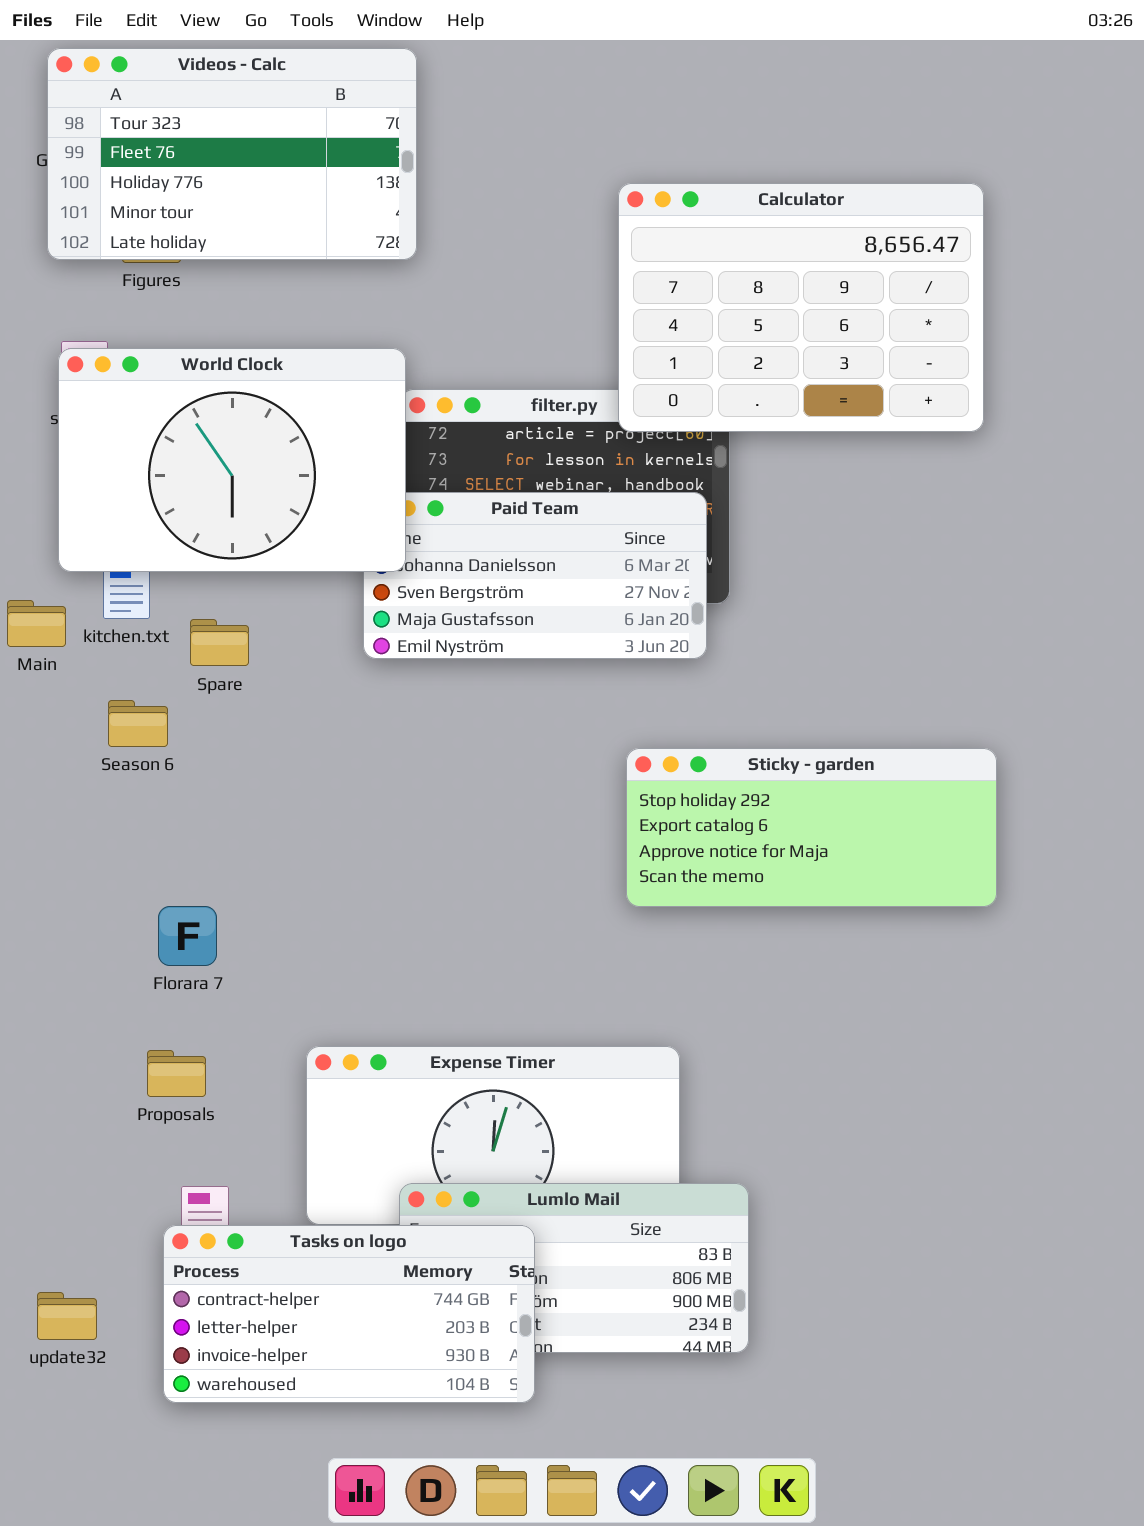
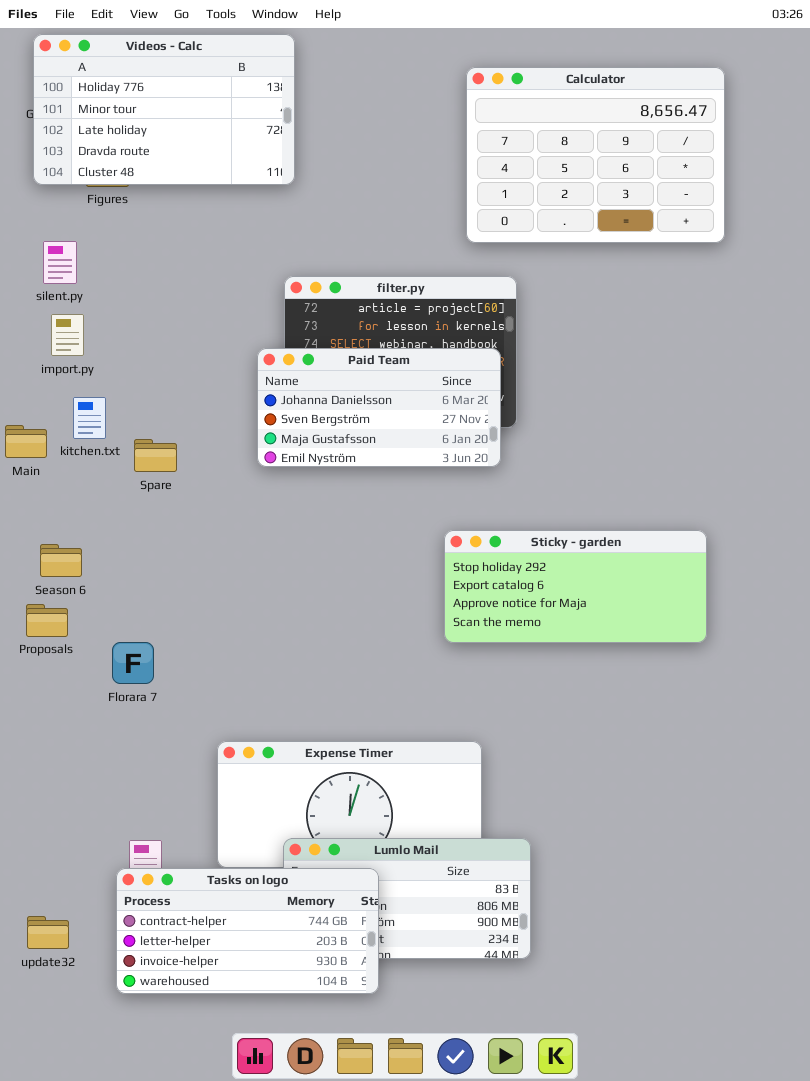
Videos - Calc: [47,48,417,260] -> [33,34,295,185], scrolled down 2 rows
Calculator: [618,183,984,432] -> [466,67,725,243], moved
World Clock: [58,348,406,572] -> none, closed
Season 6: [108,700,168,747] -> [40,544,82,577], moved
Proposals: [147,1050,206,1097] -> [26,604,68,637], moved

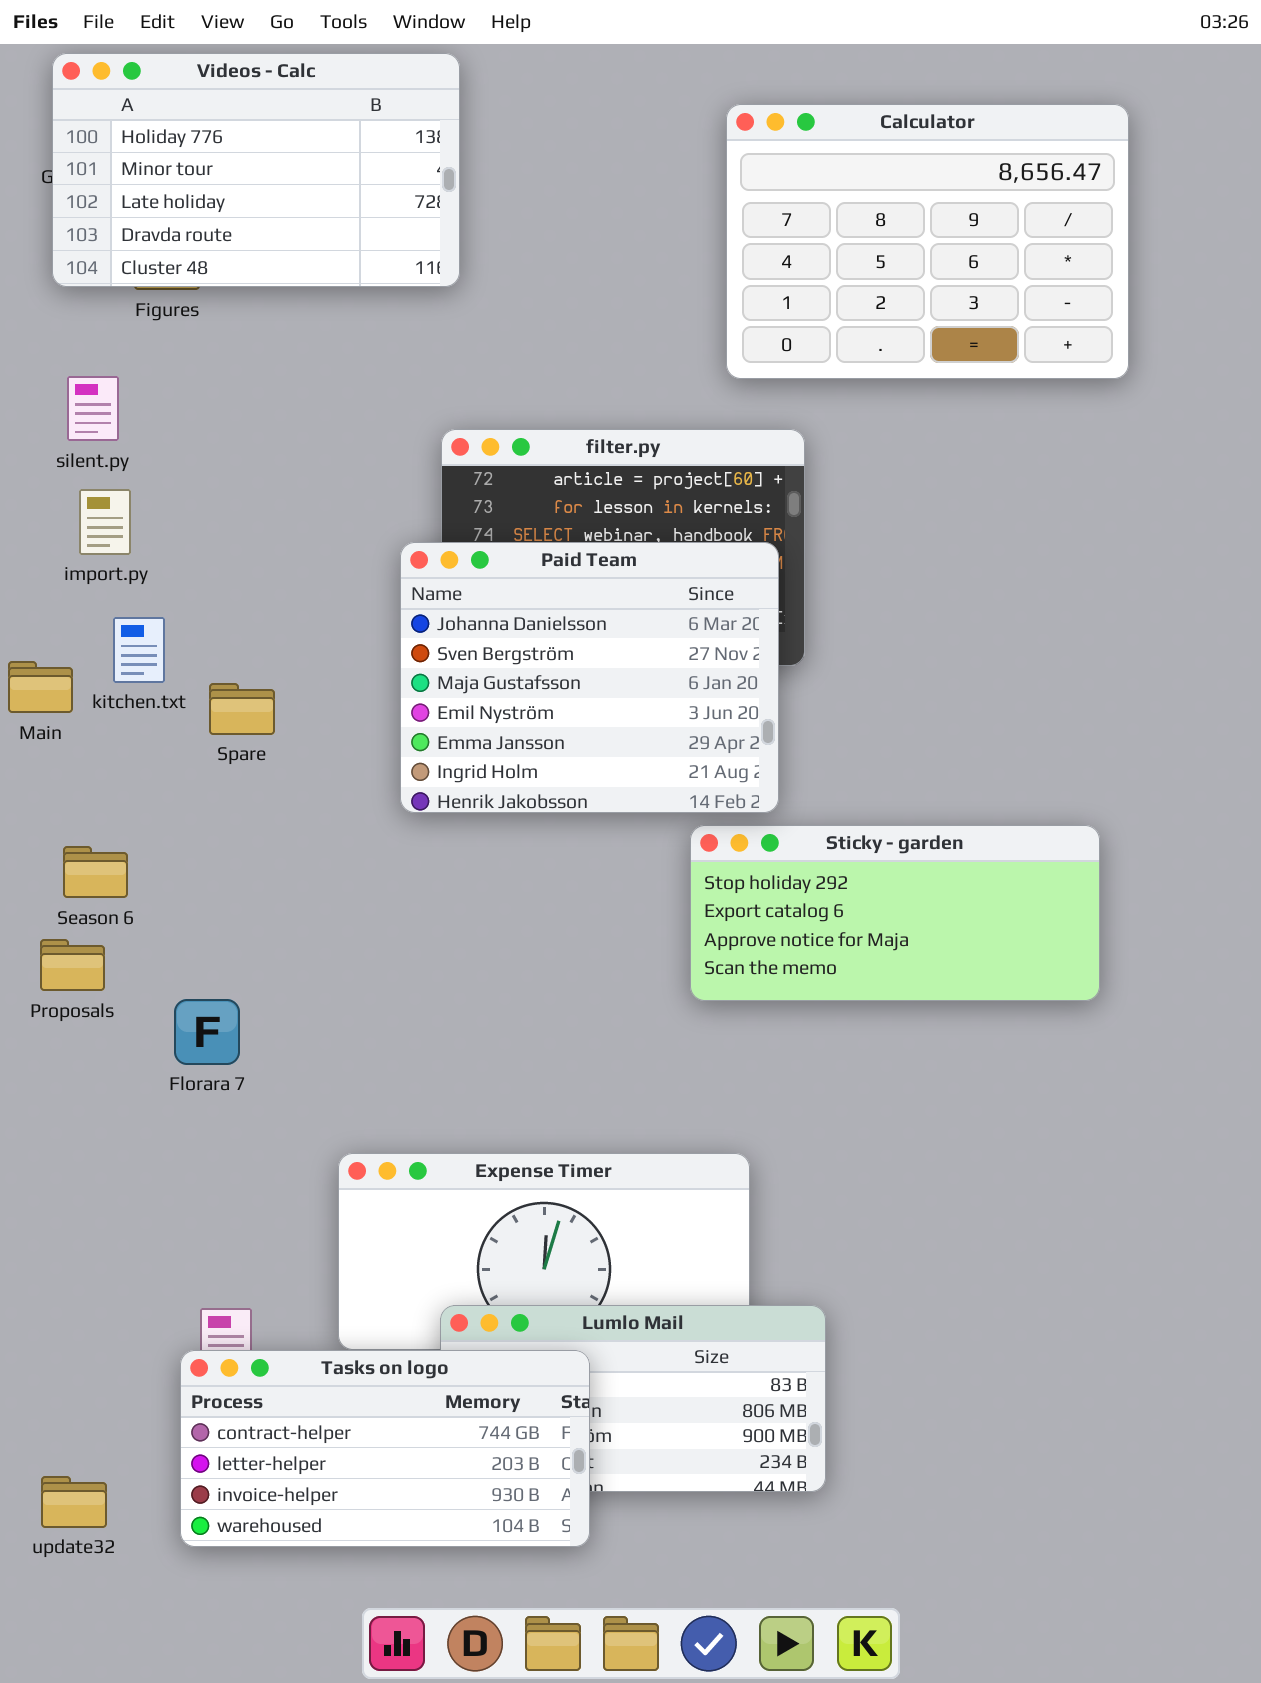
Paid Team: [257,348,501,467] -> [400,542,779,813], resized
update32: [27,916,69,949] -> [41,1476,107,1528], moved

